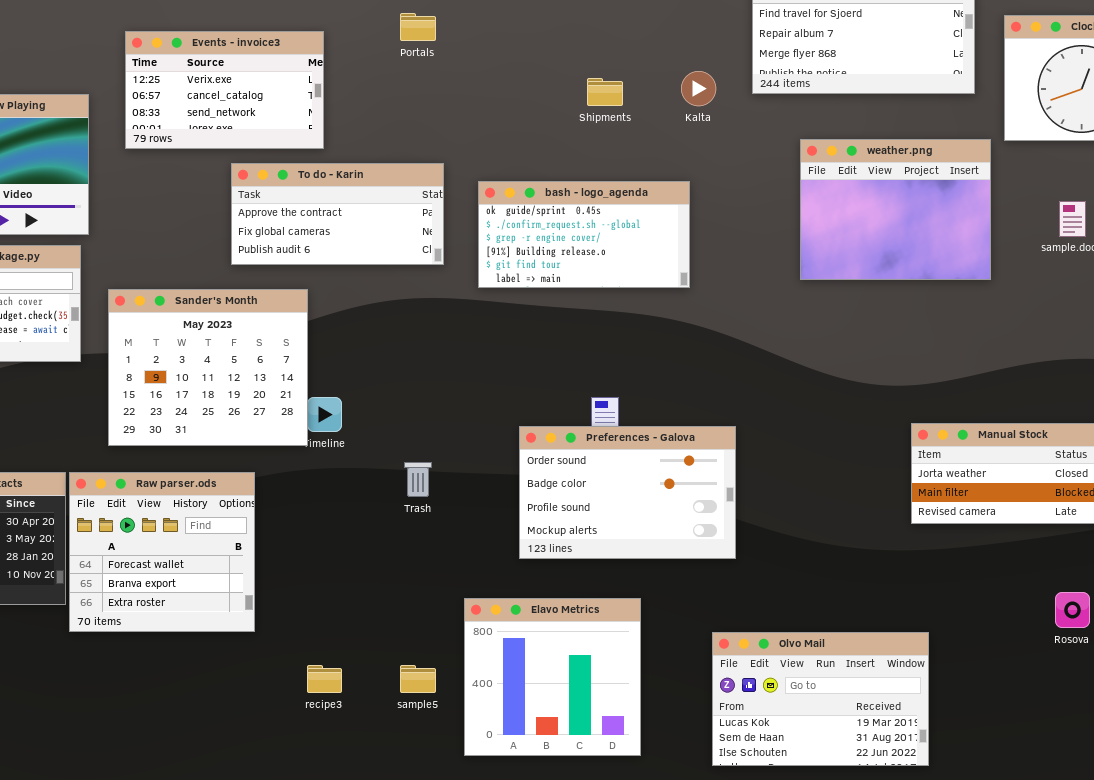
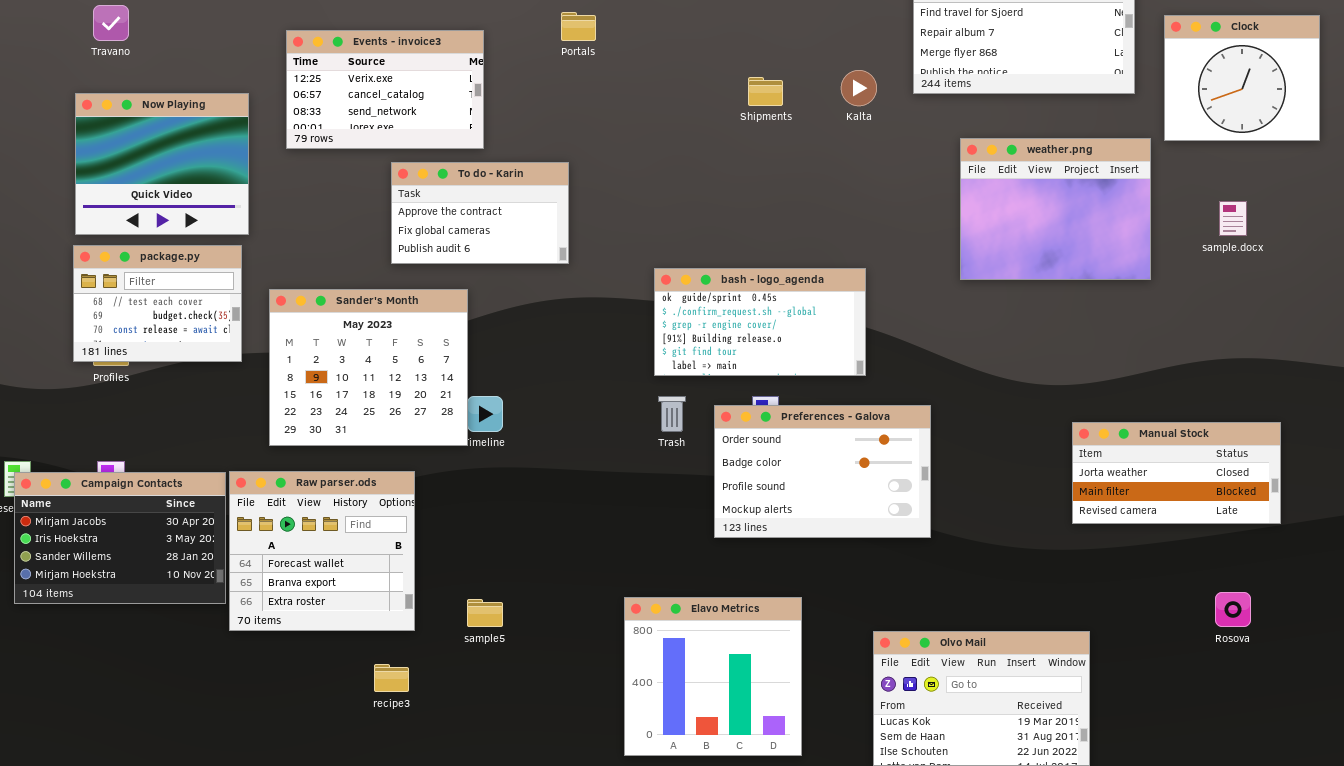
To do - Karin: [231,163,444,265] -> [391,162,569,264], resized
bash - logo_agenda: [478,181,690,288] -> [654,268,866,376], moved
Preferences - Galova: [519,426,736,559] -> [714,405,931,538], moved
Trash: [404,462,432,497] -> [658,396,686,432], moved
recipe3: [307,665,342,693] -> [374,664,409,692], moved
sample5: [400,665,436,693] -> [467,599,503,627], moved

